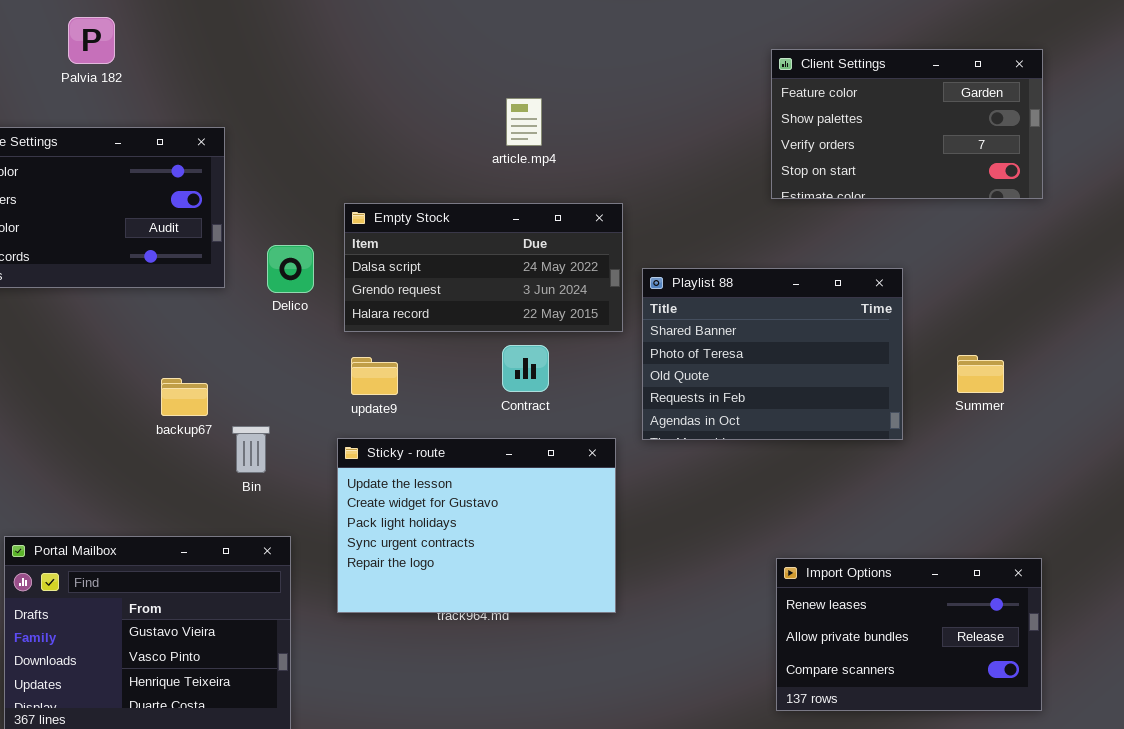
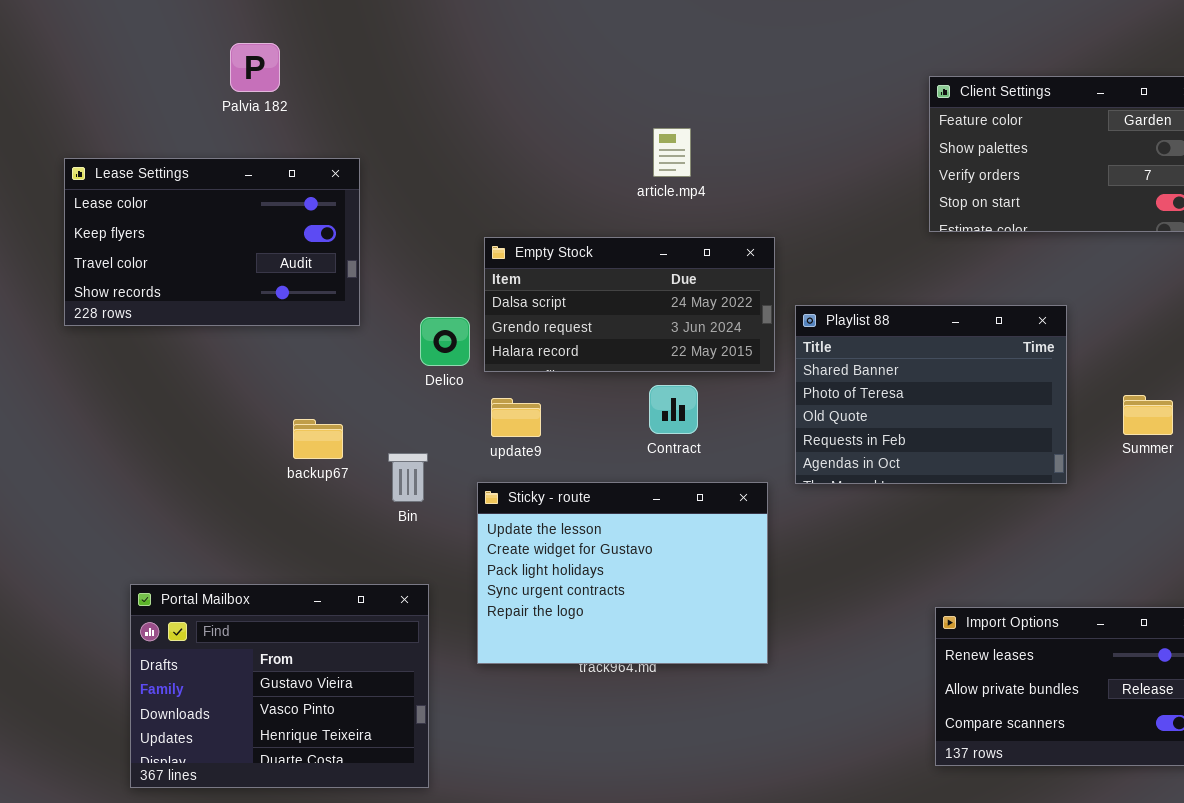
Palvia 182: [68,17,115,64] -> [230,43,280,92], moved
Delico: [267,245,314,293] -> [420,317,470,366], moved
Bin: [232,426,270,473] -> [388,453,428,502], moved

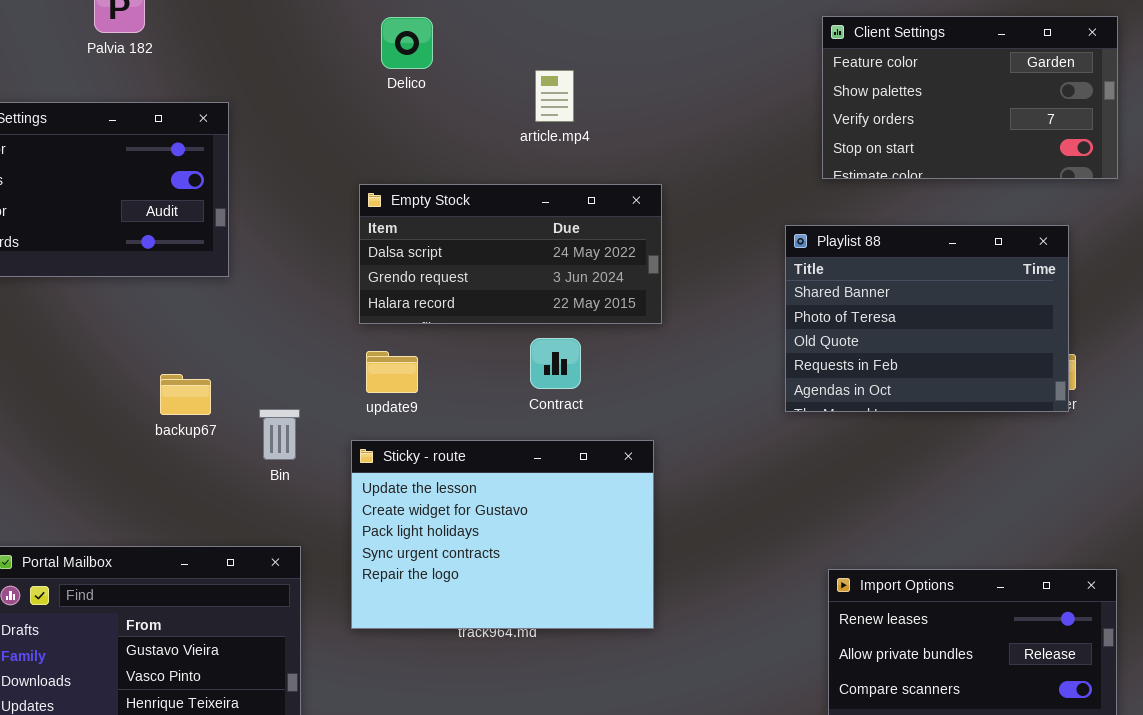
Playlist 88: [795,305,1067,484] -> [785,225,1069,412], moved
Delico: [420,317,470,366] -> [381,17,433,69], moved

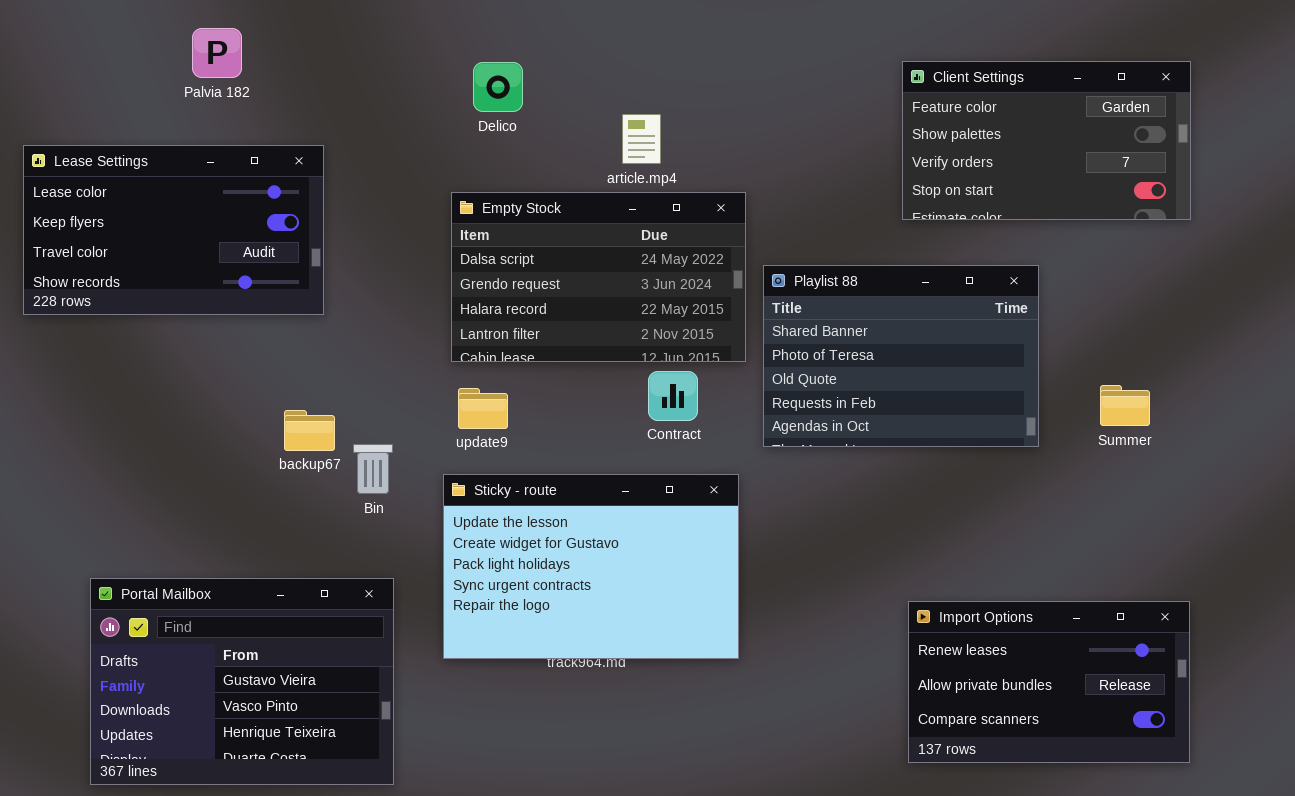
Empty Stock: [359,184,662,324] -> [451,192,746,362], resized
Playlist 88: [785,225,1069,412] -> [763,265,1039,447], moved
Contract: [530,338,581,389] -> [648,371,698,421], moved
backup67: [160,374,211,415] -> [284,410,335,451], moved

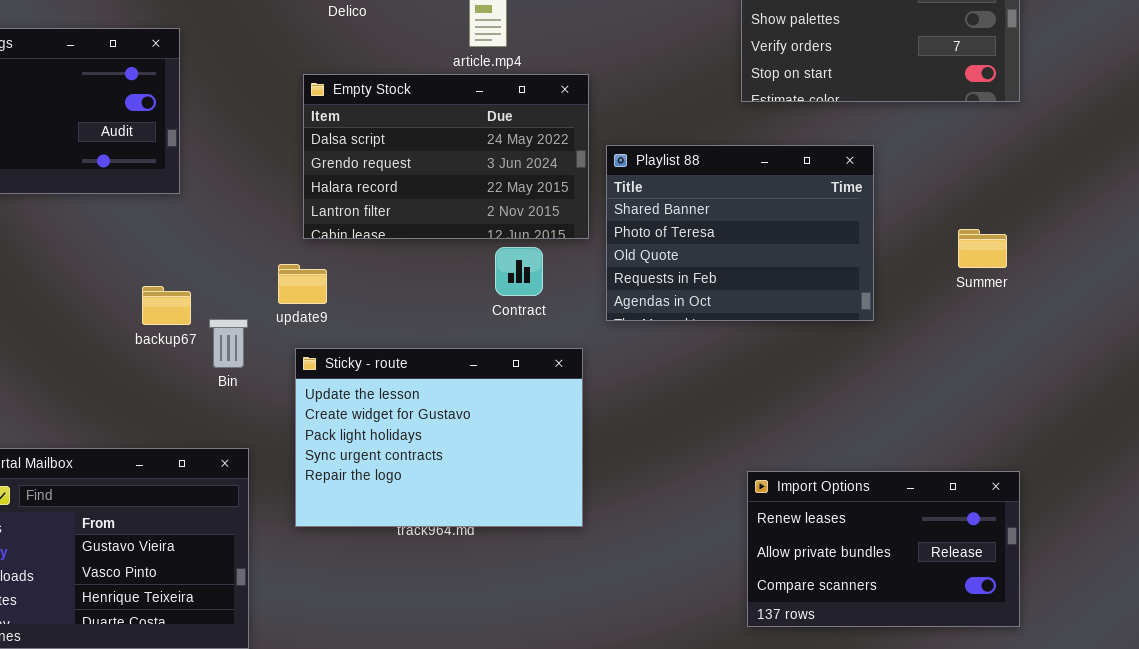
Summer: [1100,385,1150,426] -> [958,229,1007,268], moved
update9: [458,388,508,429] -> [278,264,327,304], moved

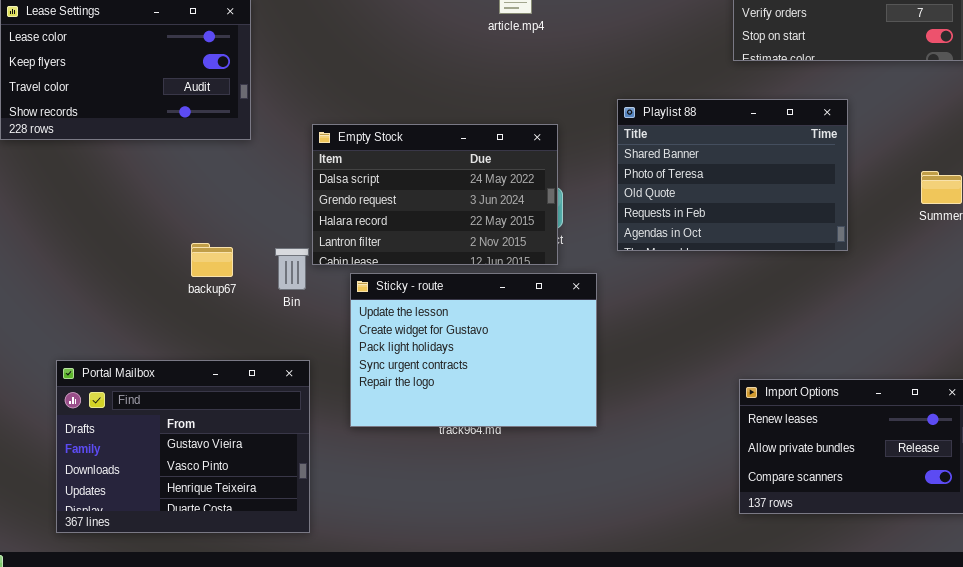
Empty Stock: [303,74,589,239] -> [312,124,558,265], moved
backup67: [142,286,191,325] -> [191,243,233,277], moved

